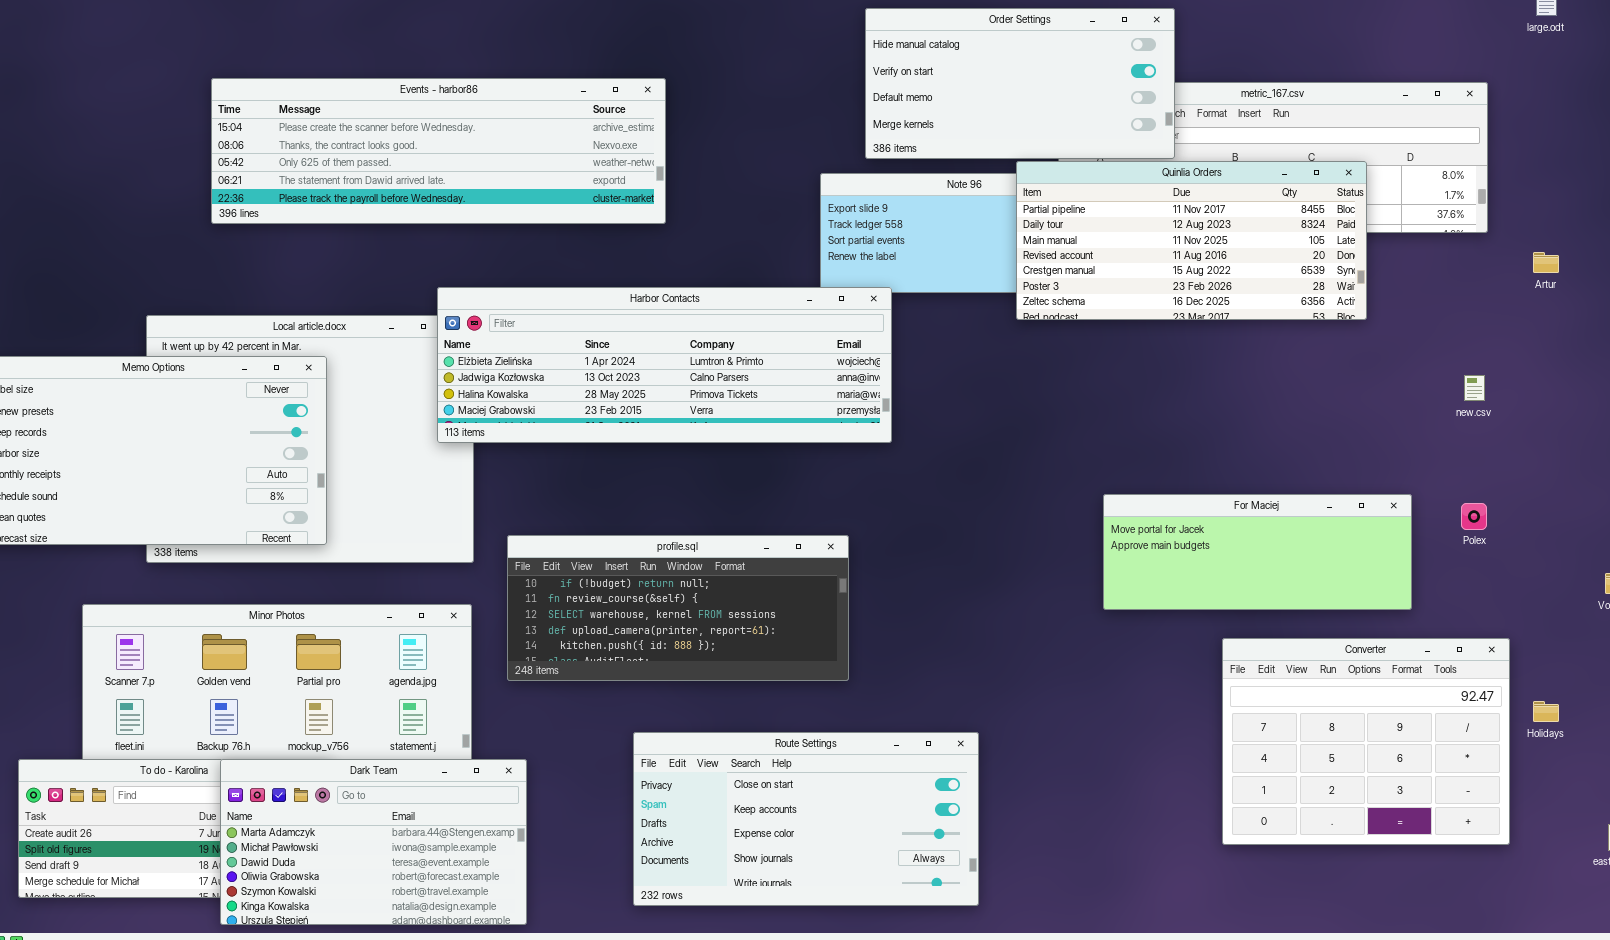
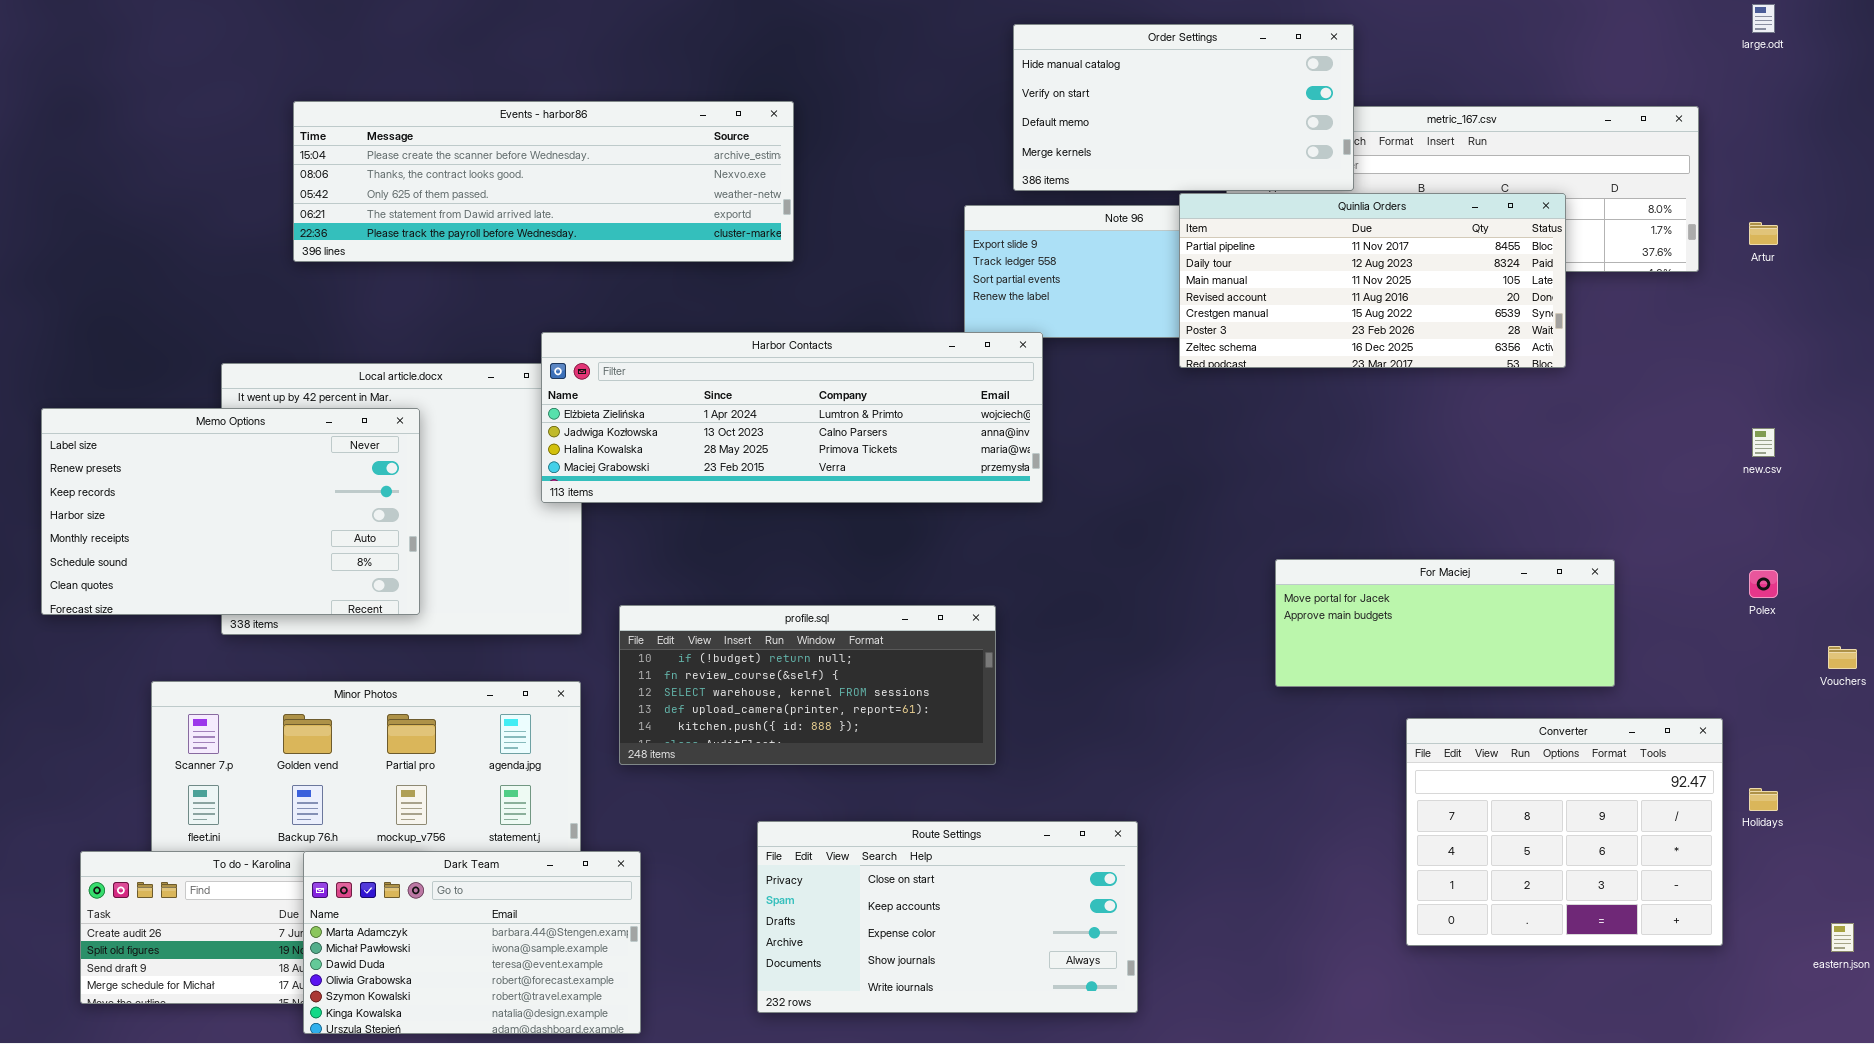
Artur: [1533,252,1559,273] -> [1749,222,1778,245], moved
new.csv: [1464,375,1485,401] -> [1752,428,1775,457], moved
Polex: [1461,503,1487,530] -> [1749,570,1778,598], moved

